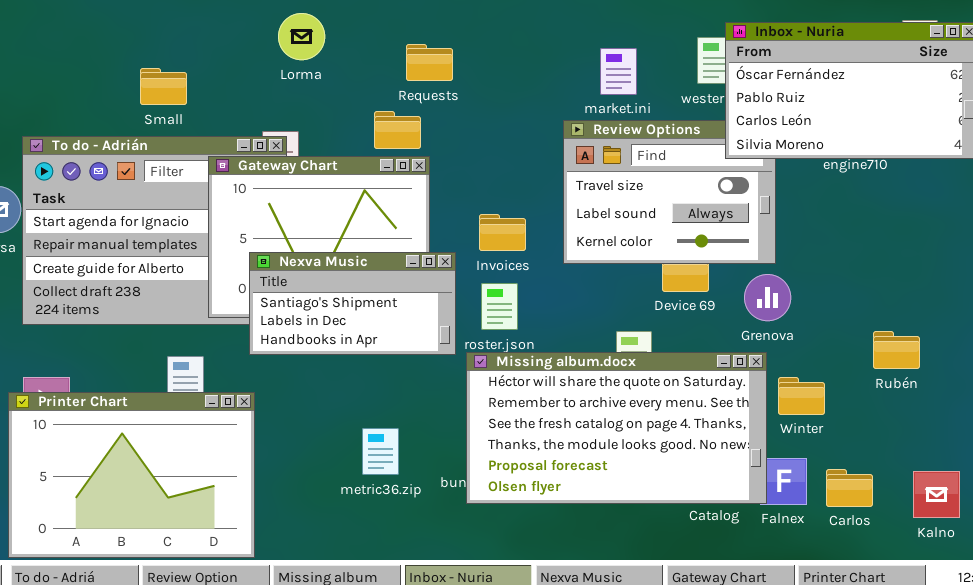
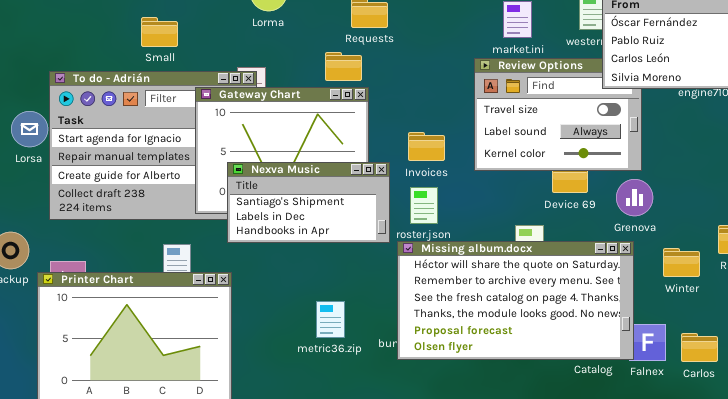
Winter: [778,377,825,415] -> [663,248,700,277], moved

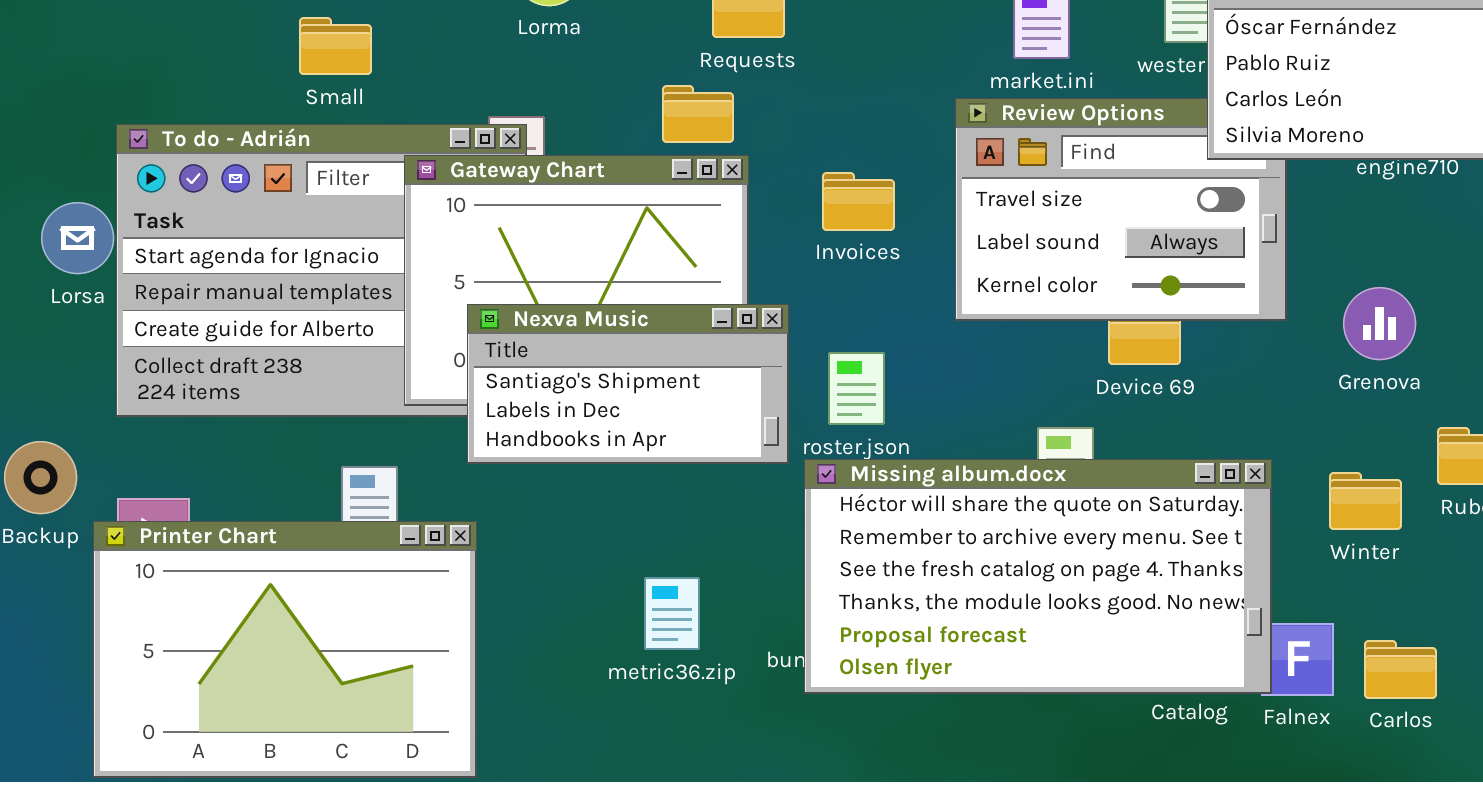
Invoices: [408,132,445,161] -> [822,172,895,231], moved
Grenova: [616,179,653,216] -> [1343,287,1416,360], moved

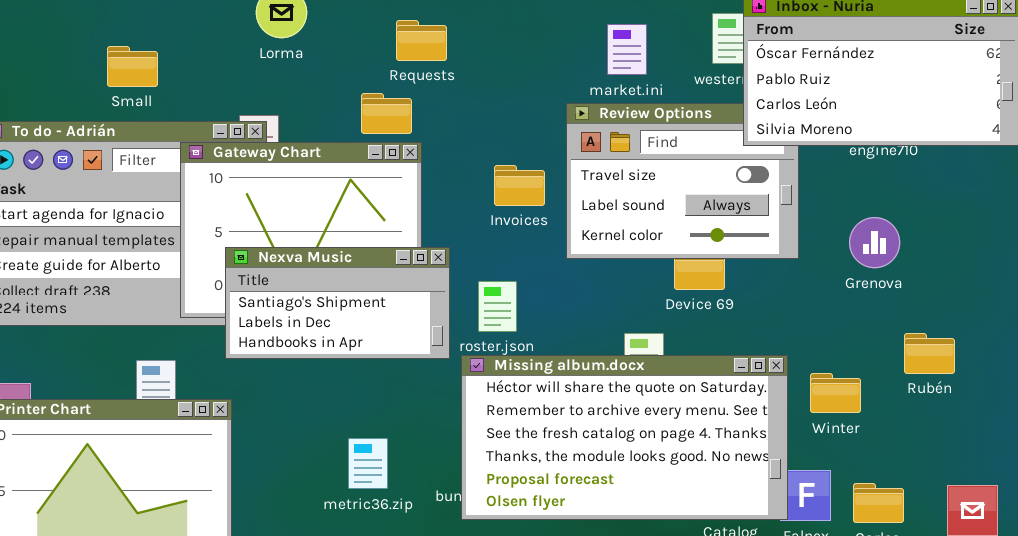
Invoices: [822,172,895,231] -> [494,165,545,206], moved
Grenova: [1343,287,1416,360] -> [849,217,900,268], moved
Winter: [1329,472,1402,530] -> [810,373,861,413], moved

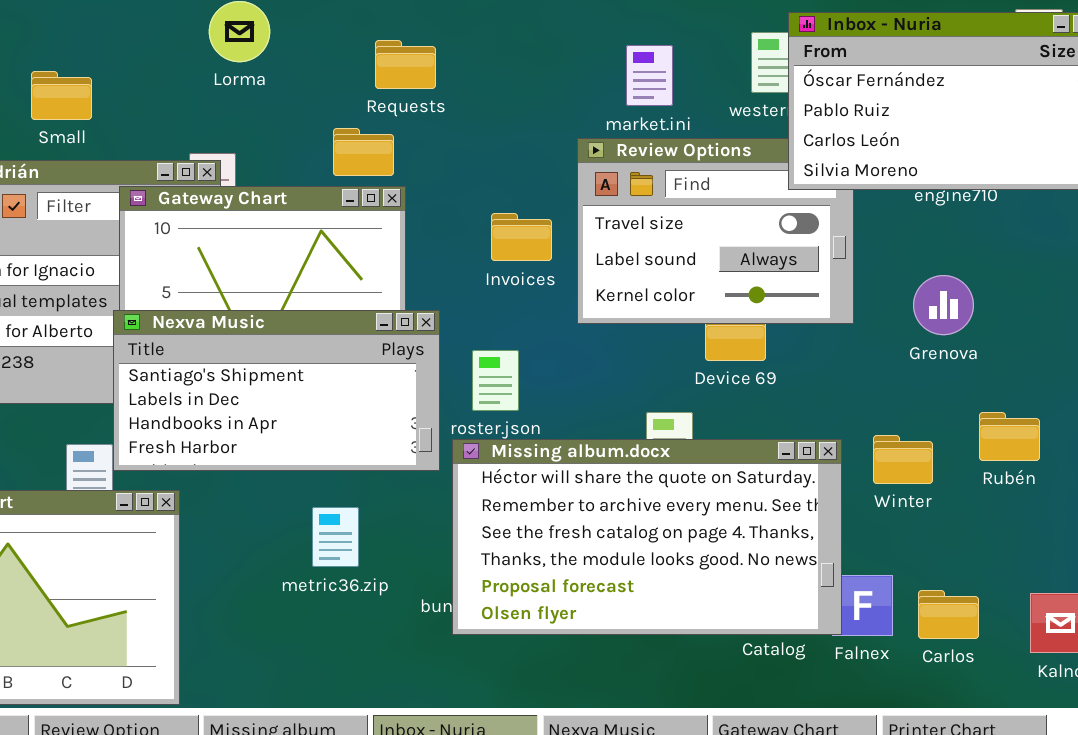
Nexva Music: [225,247,450,359] -> [113,310,440,471], resized
Winter: [810,373,861,413] -> [873,435,933,484], moved
metric36.zip: [348,438,388,489] -> [312,507,359,567], moved

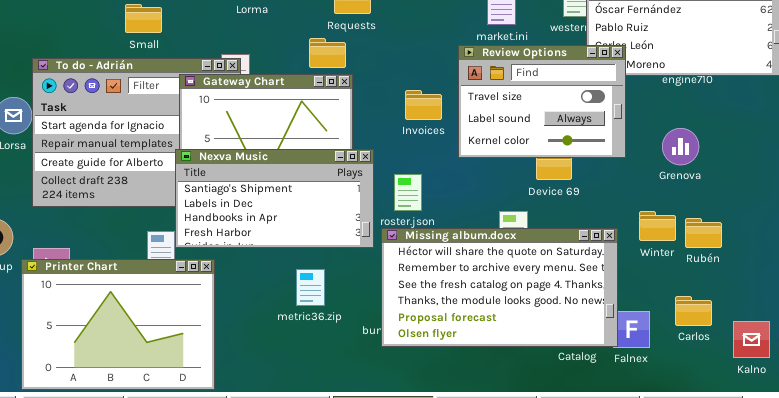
Review Options: [577,138,854,324] -> [458,45,626,158], raised
Rubén: [979,412,1040,461] -> [685,218,722,248], moved
Winter: [873,435,933,484] -> [639,211,676,241], moved
Carlos: [918,590,979,639] -> [675,296,712,326], moved

